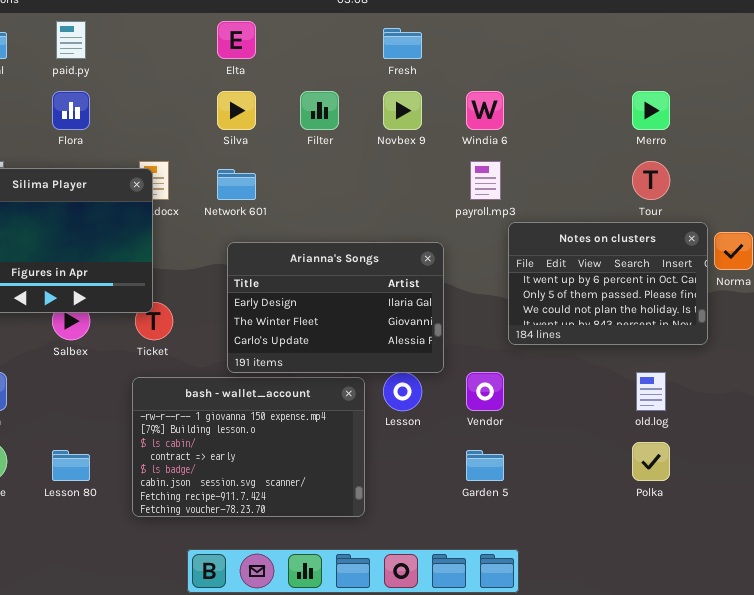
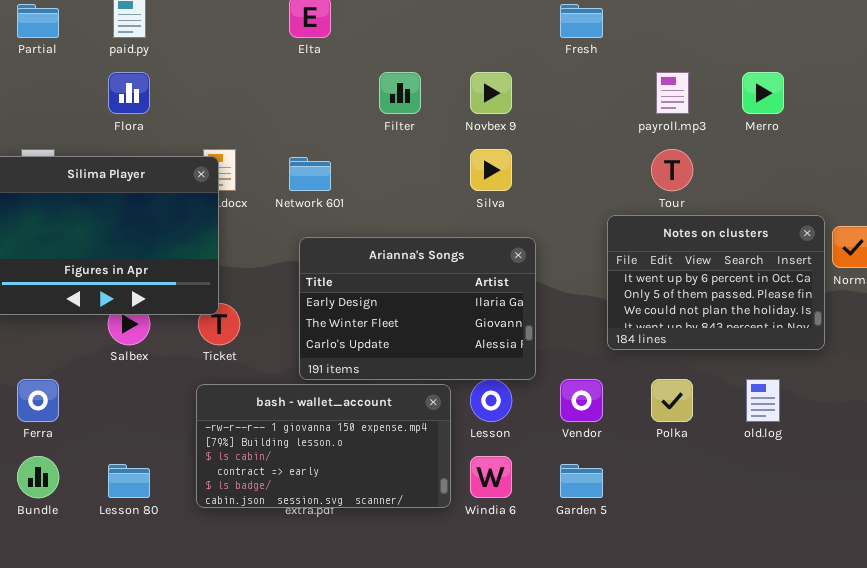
Fresh: [383,28,422,59] -> [560,4,603,38], moved
Silva: [217,91,256,130] -> [470,149,512,191], moved
Windia 6: [466,91,504,130] -> [470,456,512,498], moved
payroll.mp3: [470,161,501,200] -> [656,72,689,114], moved
Tour: [632,161,670,200] -> [651,149,693,191], moved
bash - wallet_account: [132,377,365,517] -> [196,384,451,508], resized
Polka: [632,442,670,481] -> [651,379,693,422], moved

